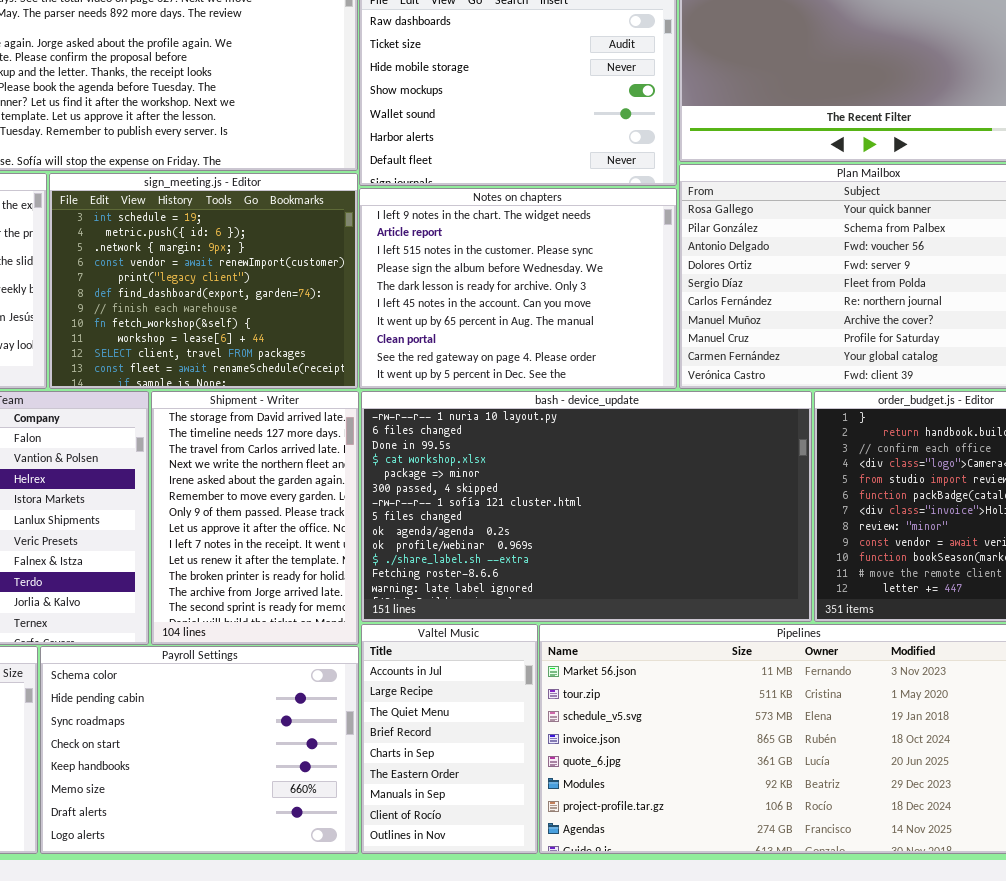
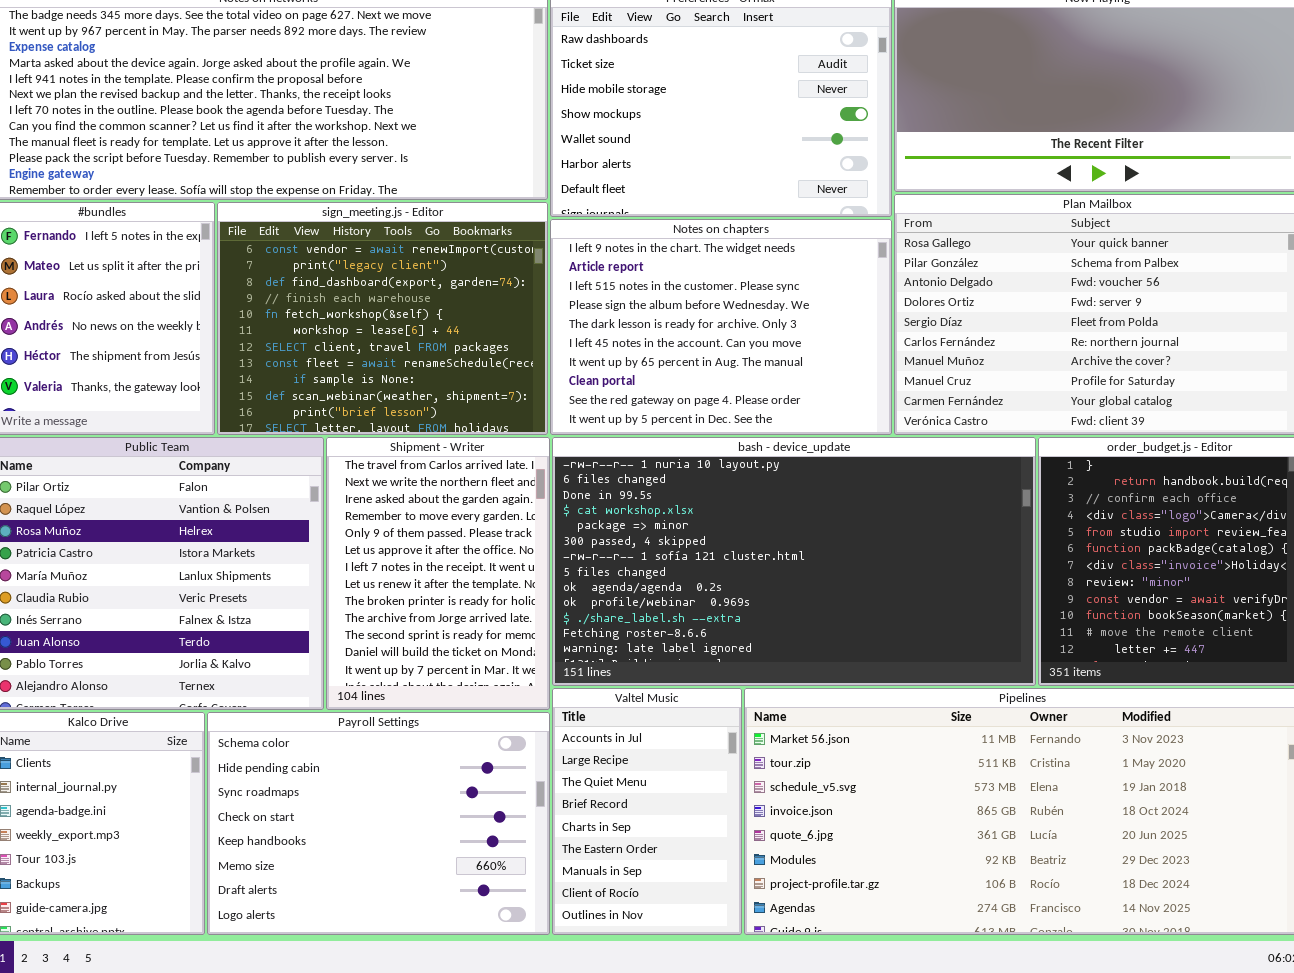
sign_meeting.js - Editor: [49,173,358,389] -> [217,202,548,435], scrolled down 3 rows
Shipment - Writer: [151,391,359,645] -> [326,437,550,710], scrolled down 2 rows

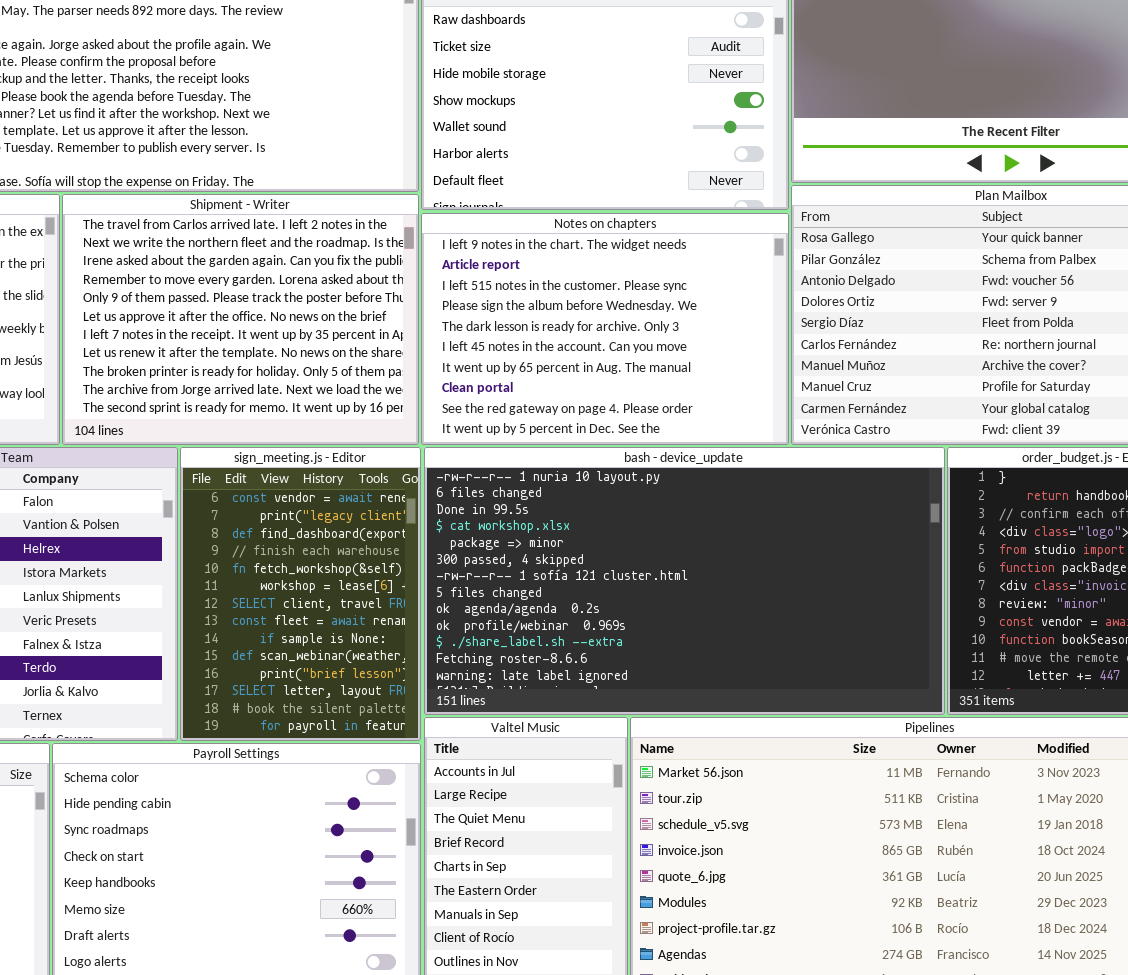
sign_meeting.js - Editor: [217,202,548,435] -> [180,447,421,741], moved, resized
Shipment - Writer: [326,437,550,710] -> [62,194,419,445], moved, resized

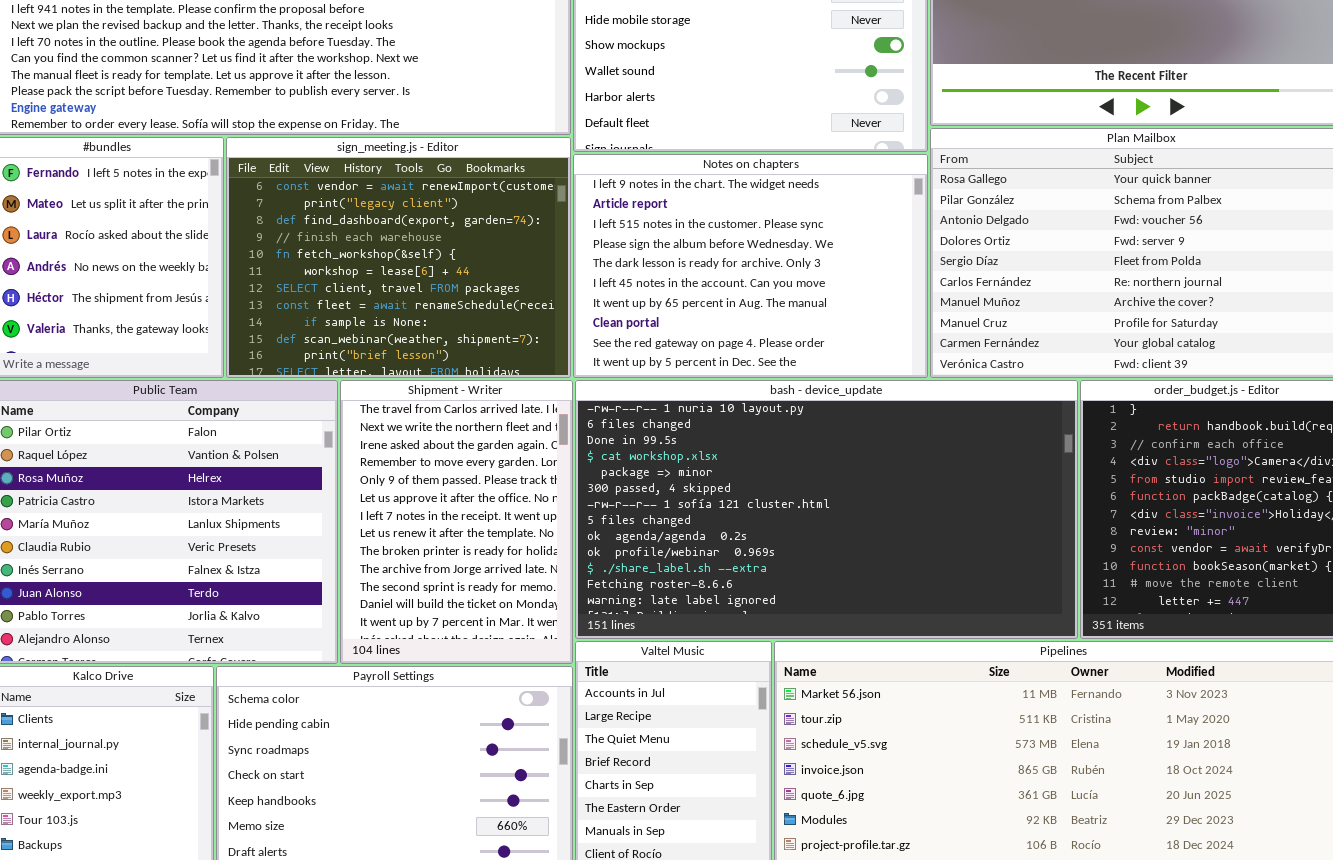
Shipment - Writer: [62,194,419,445] -> [340,380,573,664], moved, resized
sign_meeting.js - Editor: [180,447,421,741] -> [226,137,571,378], moved, resized

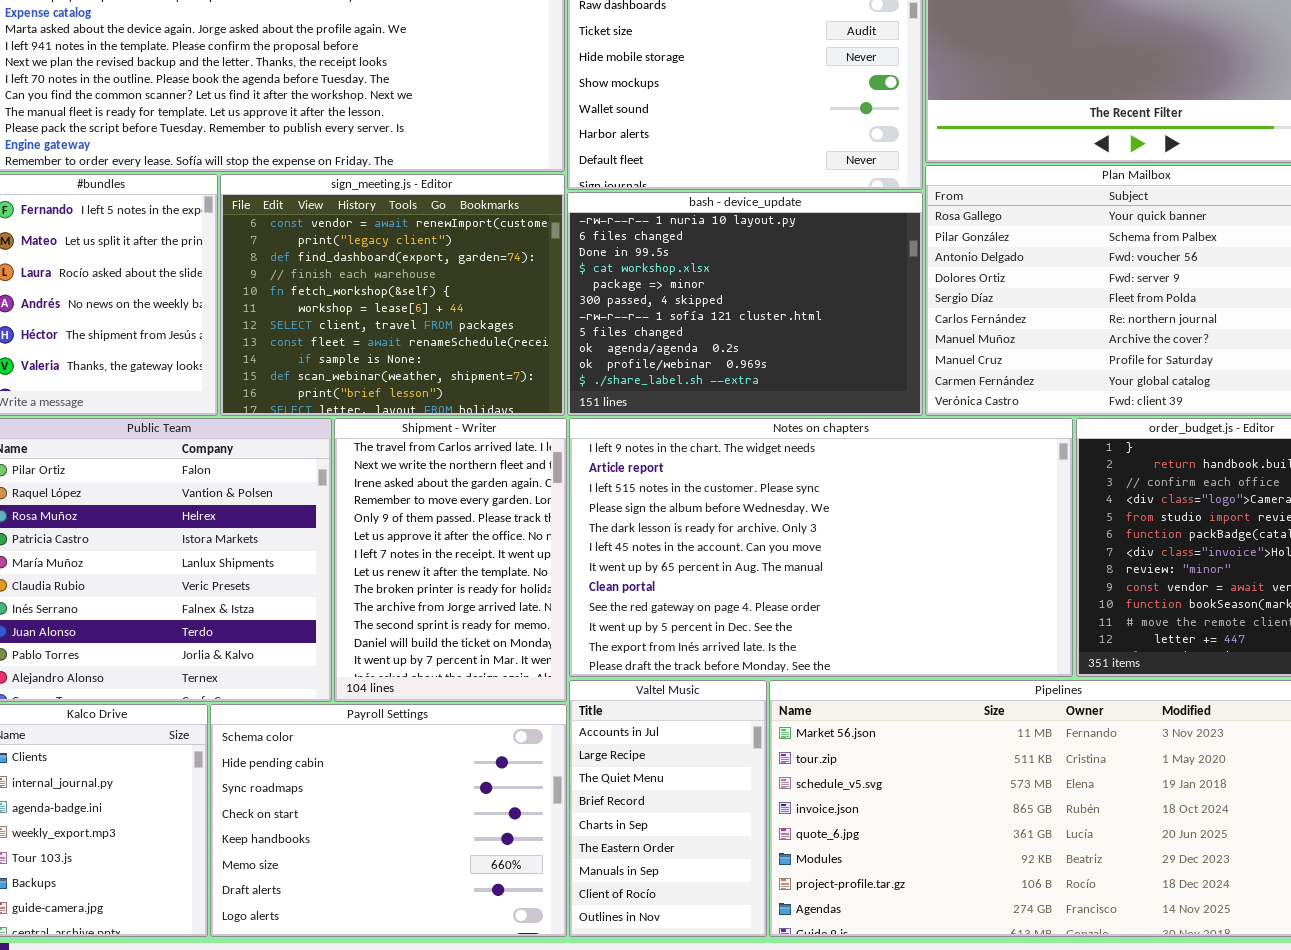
Notes on chapters: [573,154,928,378] -> [569,418,1073,677], moved, resized
bash - device_update: [575,380,1078,639] -> [567,192,923,416], moved, resized

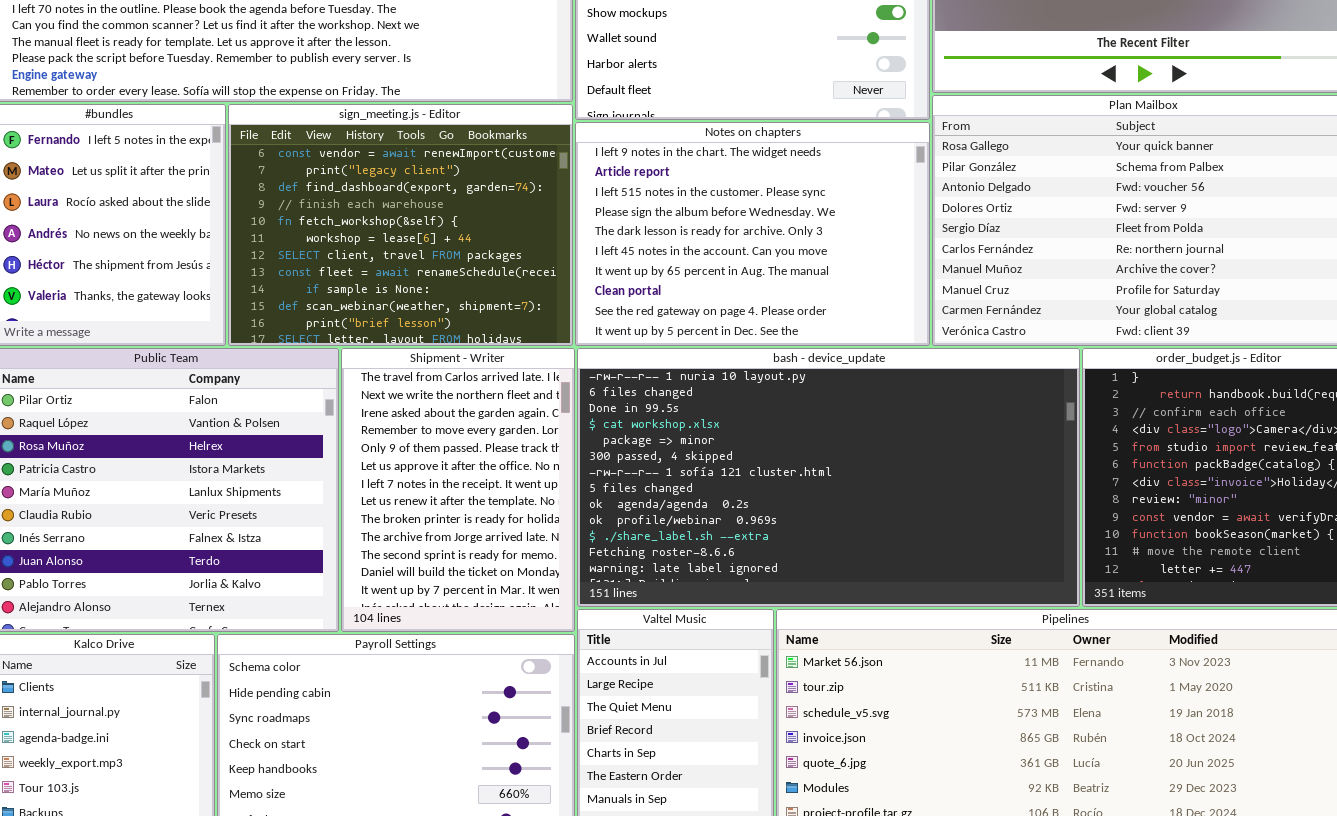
bash - device_update: [567,192,923,416] -> [577,348,1080,607], moved, resized
Notes on chapters: [569,418,1073,677] -> [575,122,930,346], moved, resized

